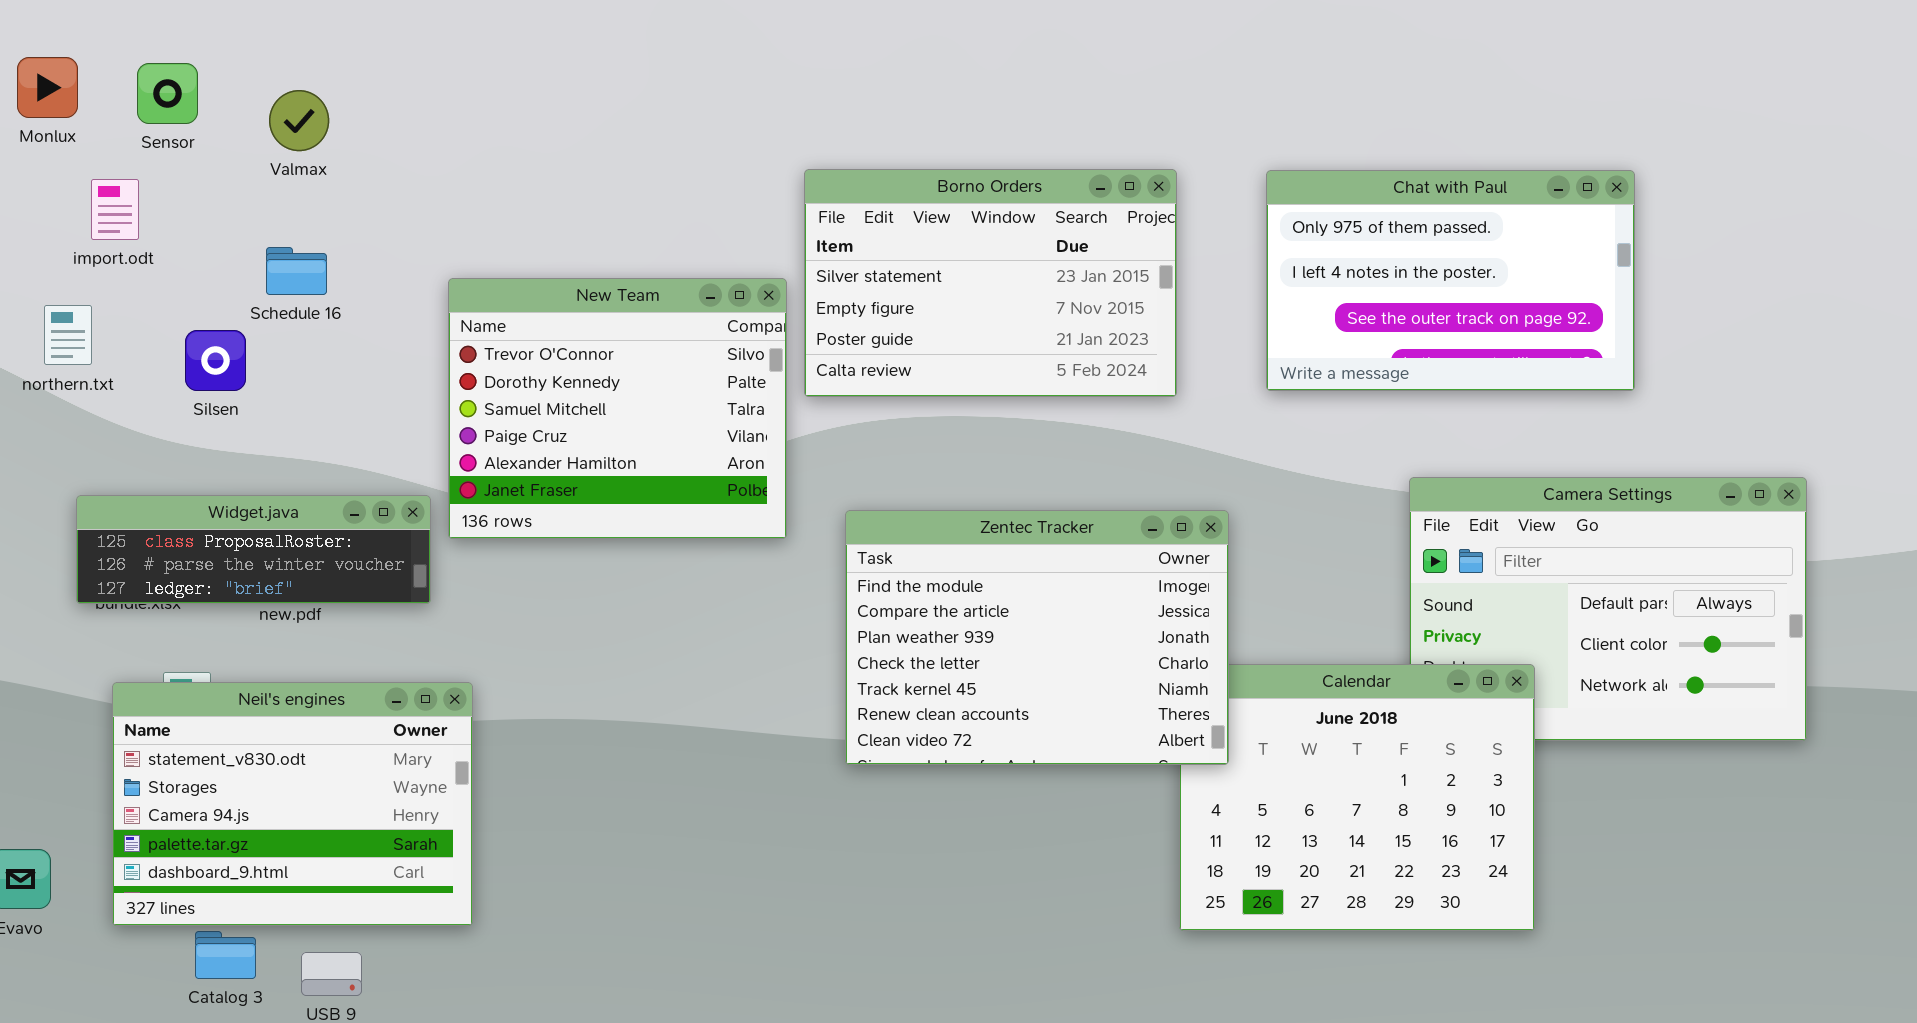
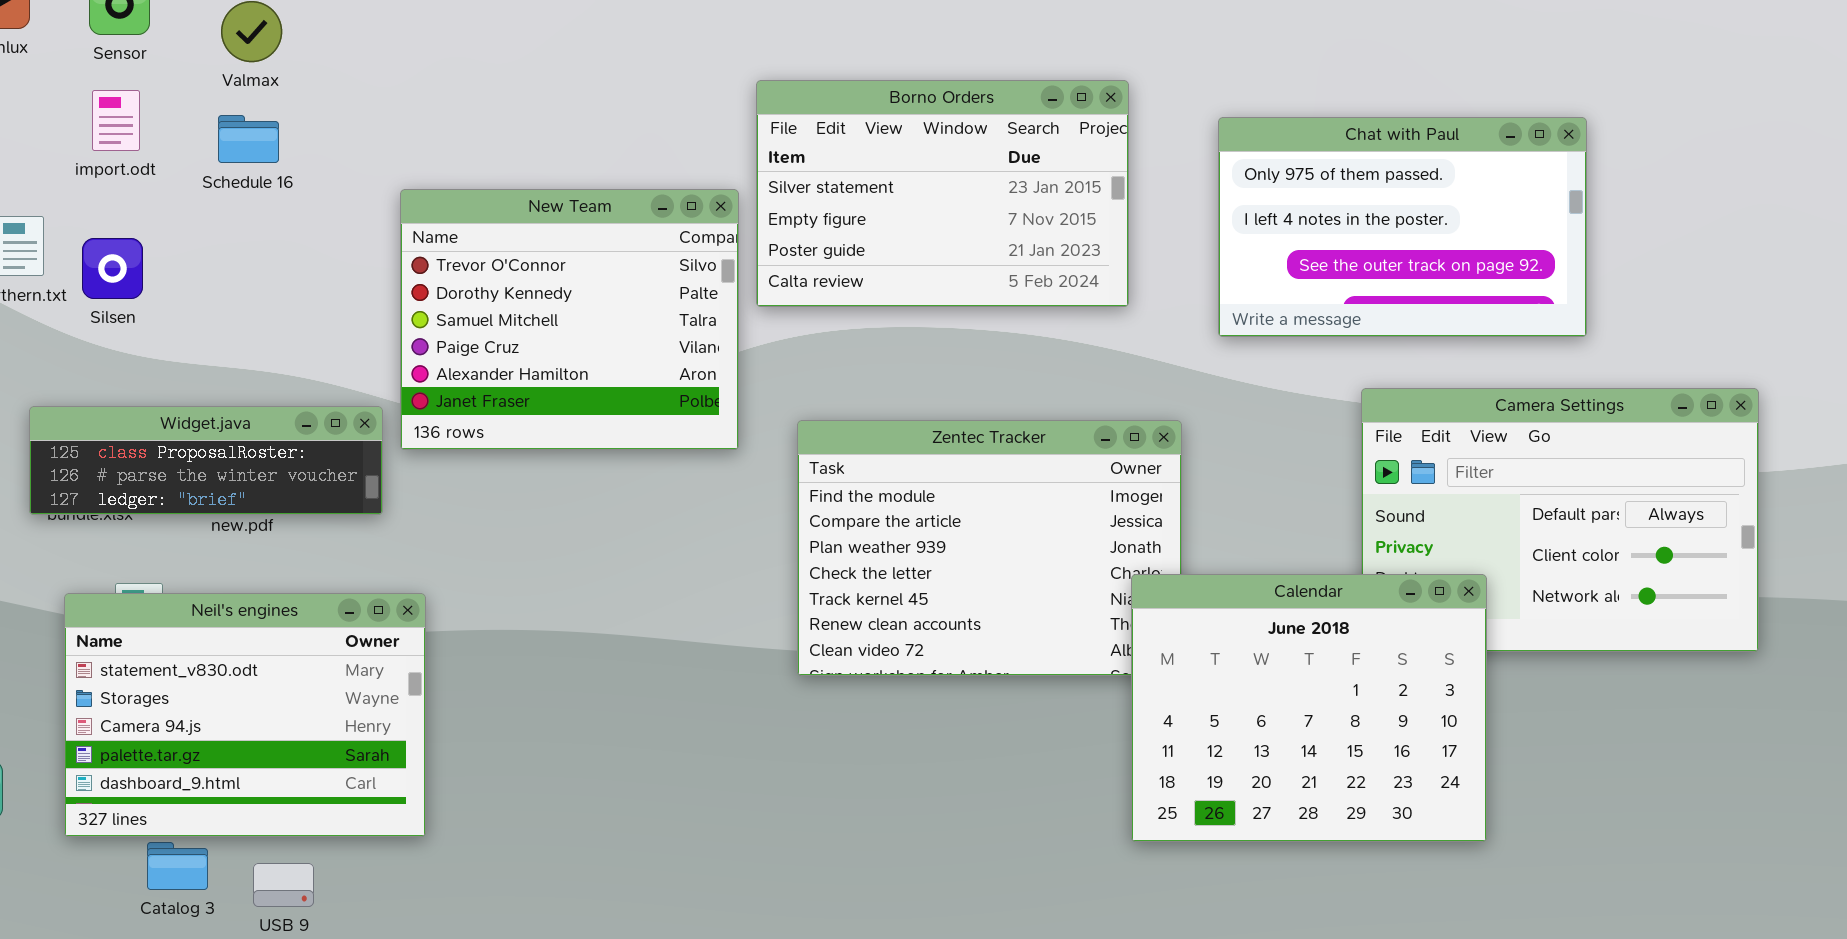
Chat with Paul: [1266,170,1635,391] -> [1218,117,1587,337], moved
import.odt: [91,179,139,240] -> [92,90,140,151], moved
Schedule 16: [266,247,327,295] -> [218,115,279,163], moved
Silsen: [185,330,246,391] -> [82,238,143,299], moved
Calendar: [1179,664,1535,931] -> [1131,574,1487,842], raised

